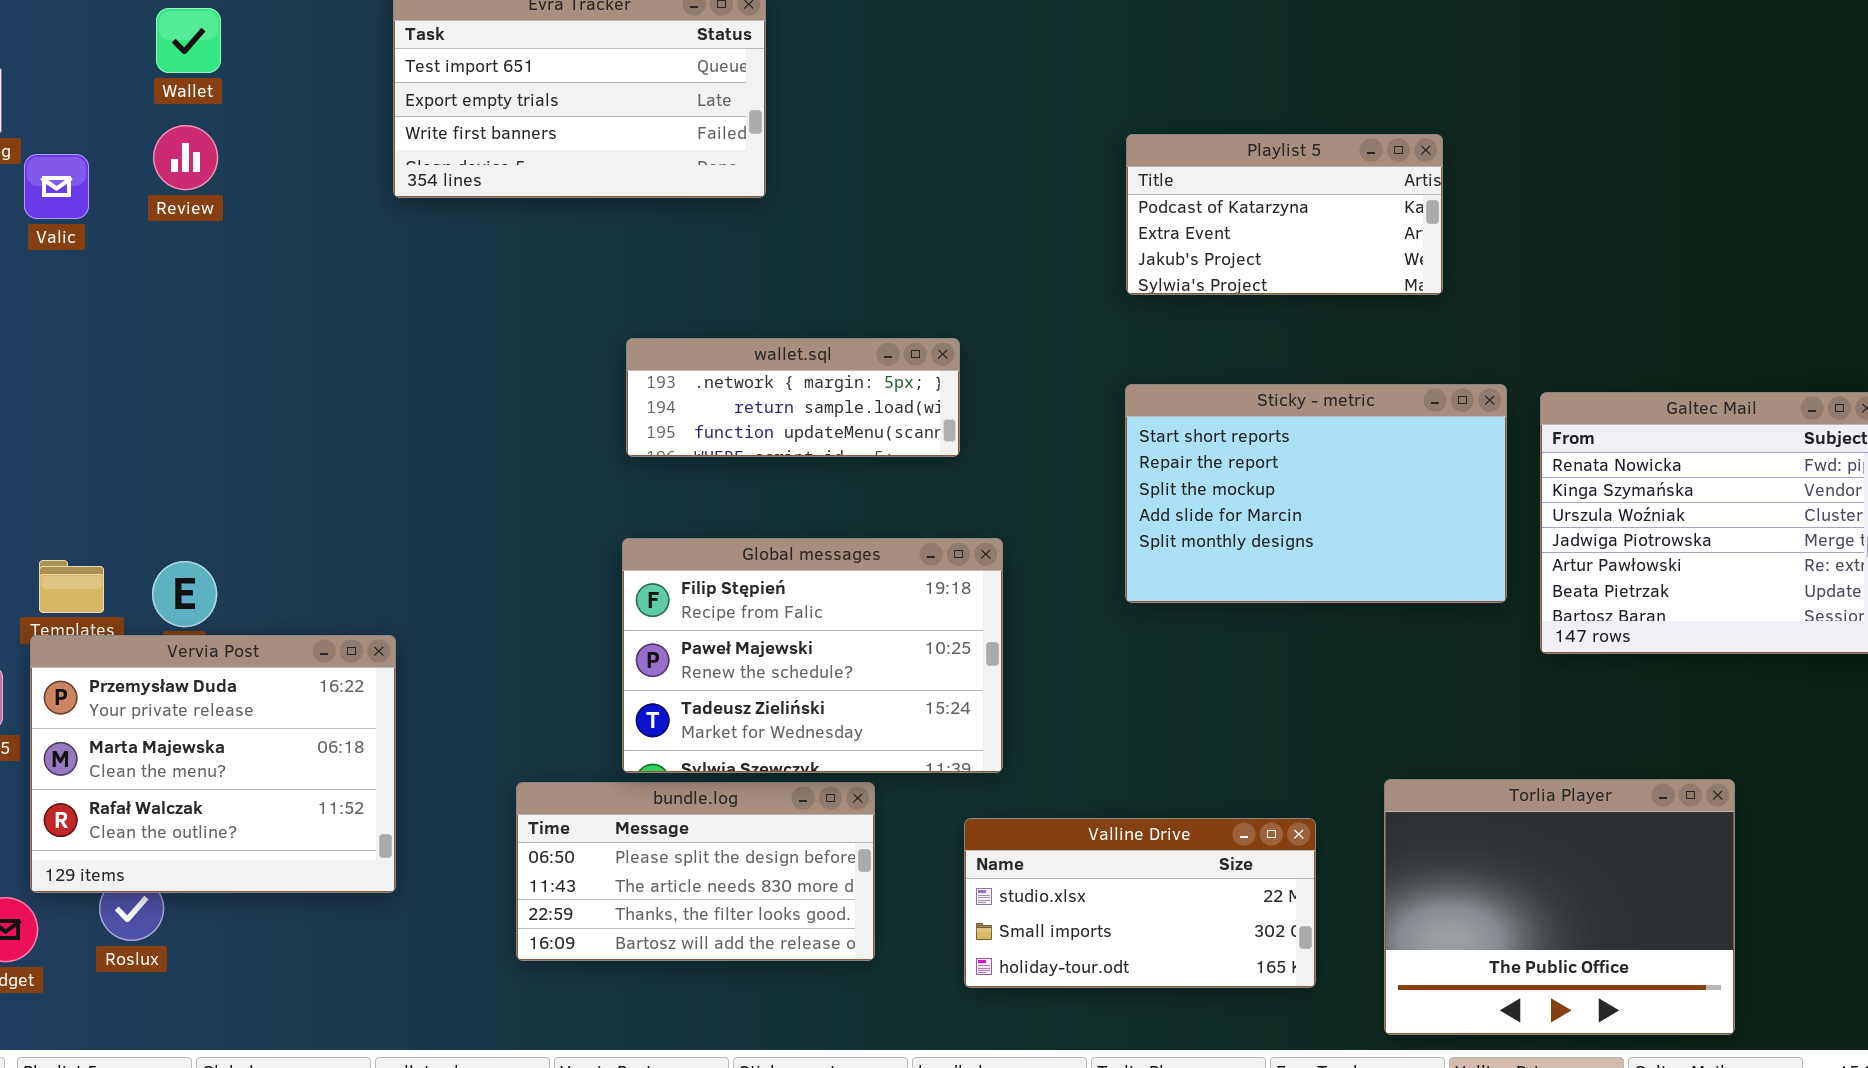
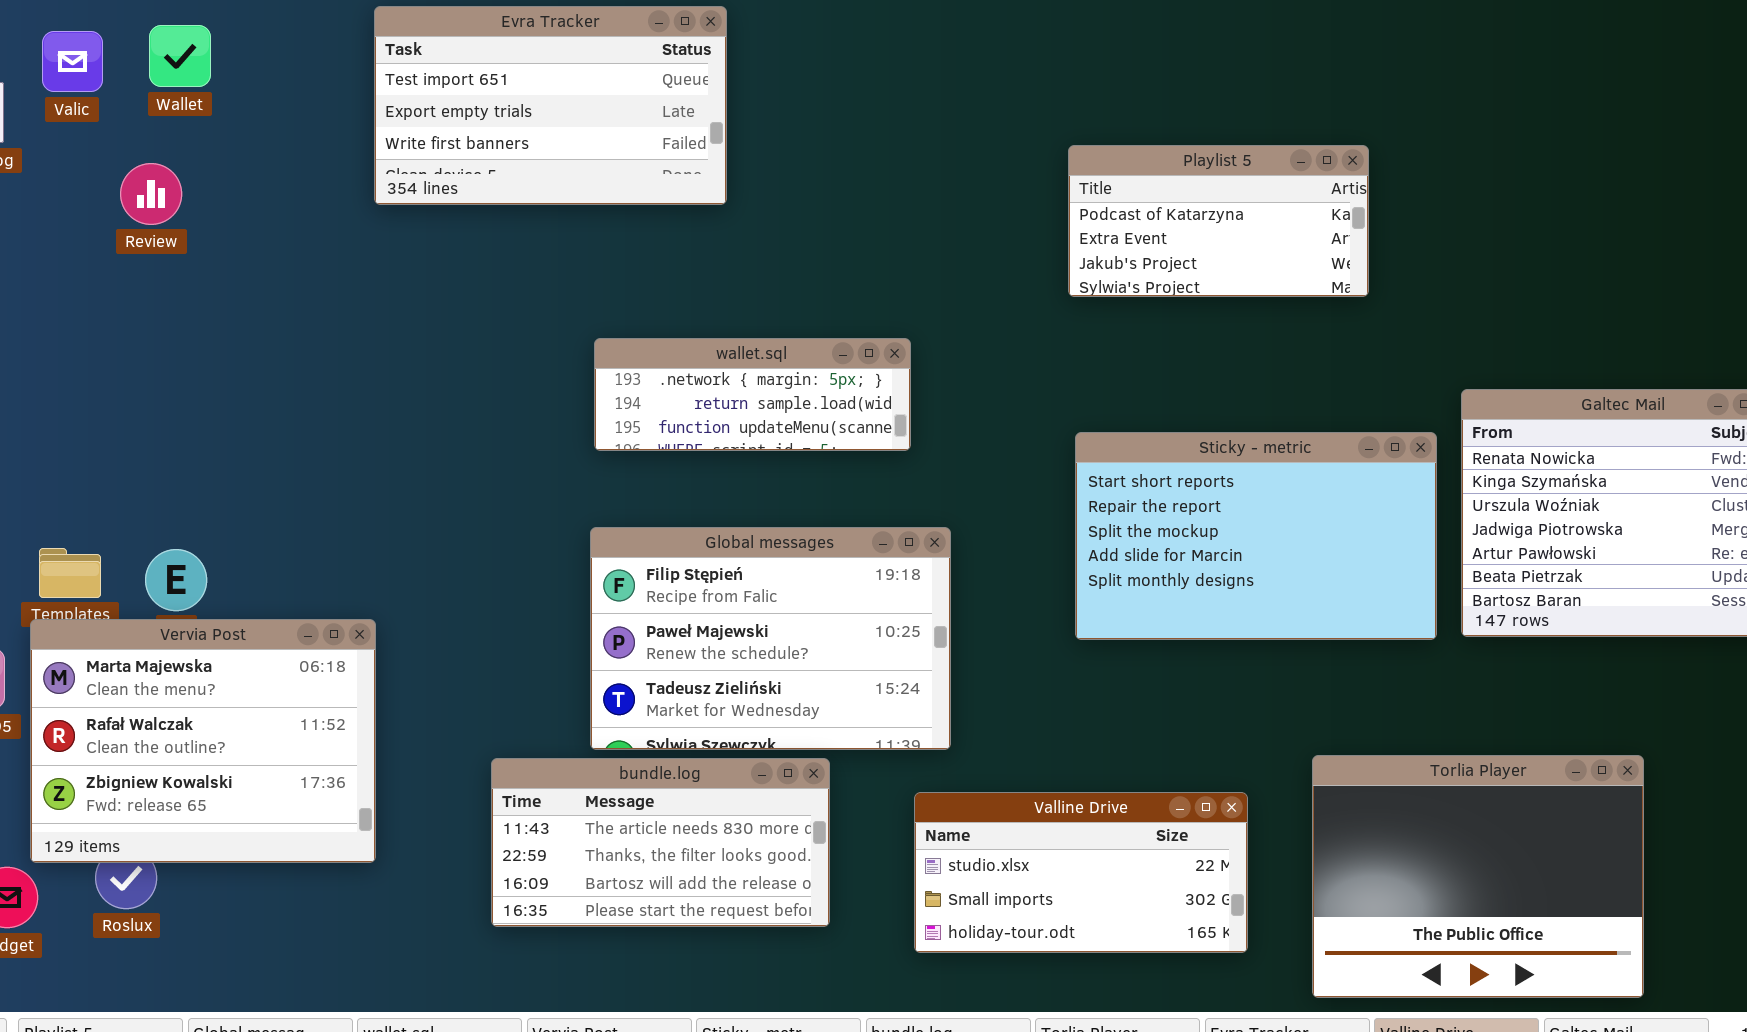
Review: [153,125,218,190] -> [120,163,182,225], moved
Valic: [24,154,89,219] -> [42,31,103,92], moved
Sticky - metric: [1125,384,1507,603] -> [1075,432,1437,640], moved
Vervia Post: [30,635,396,893] -> [30,619,376,863], scrolled down 1 row
bundle.log: [516,782,875,961] -> [491,758,830,927], scrolled down 1 row

